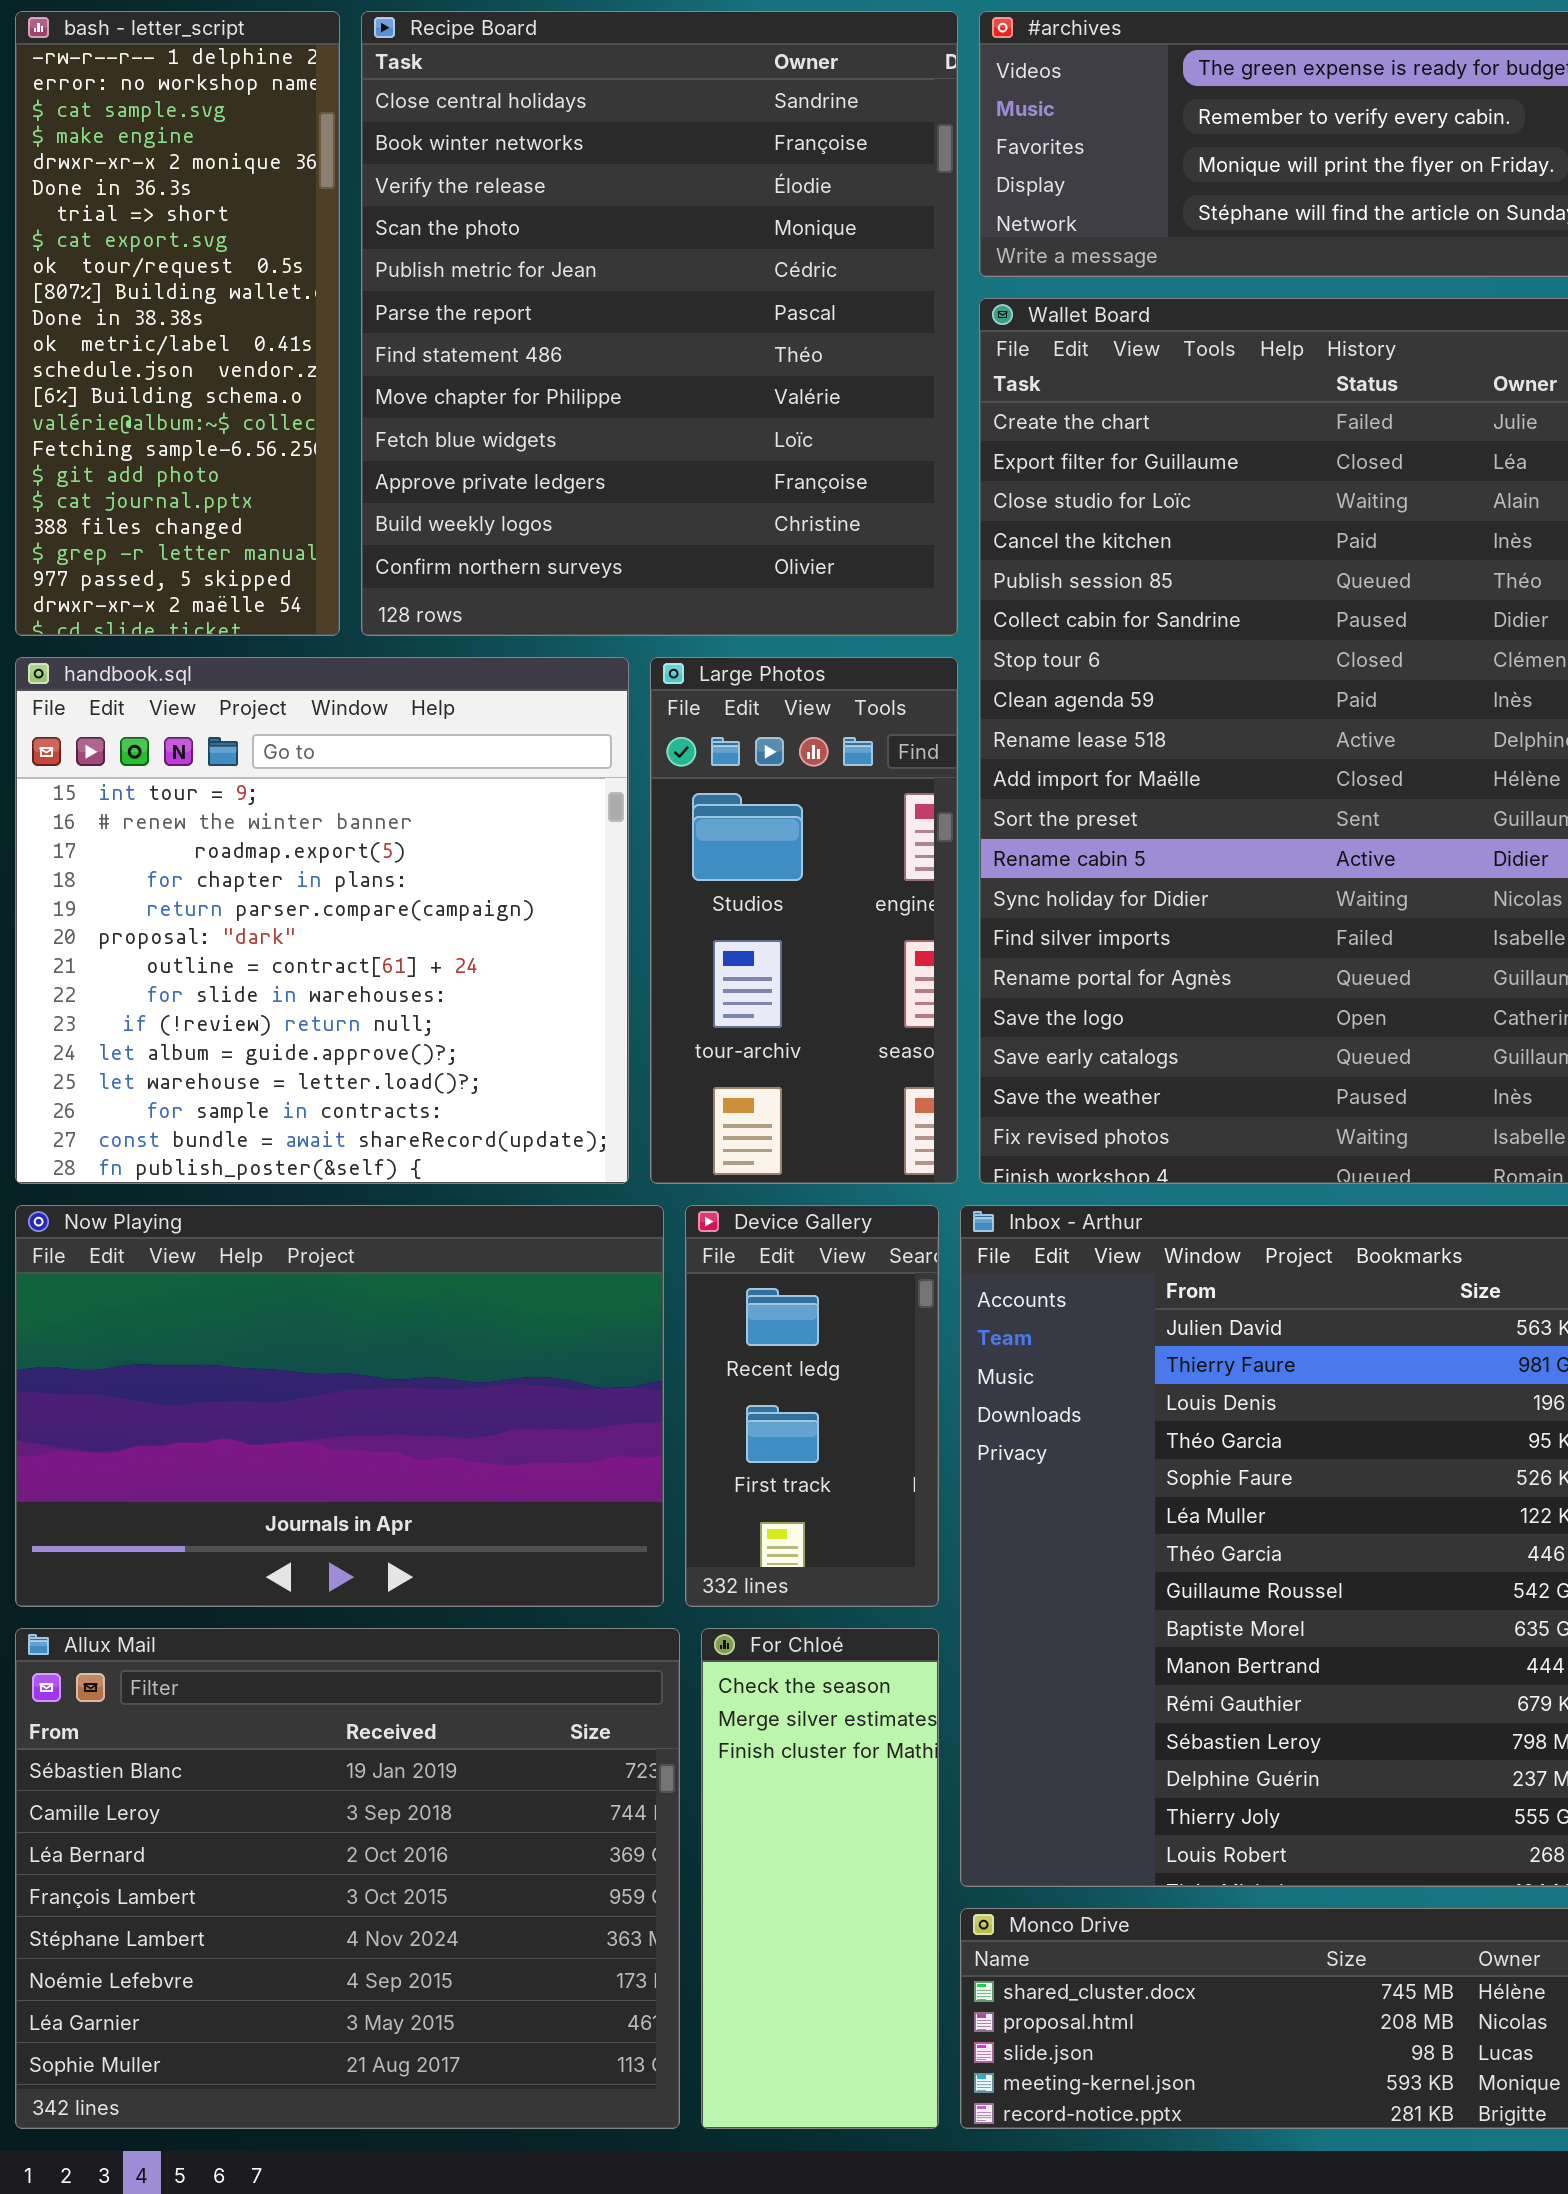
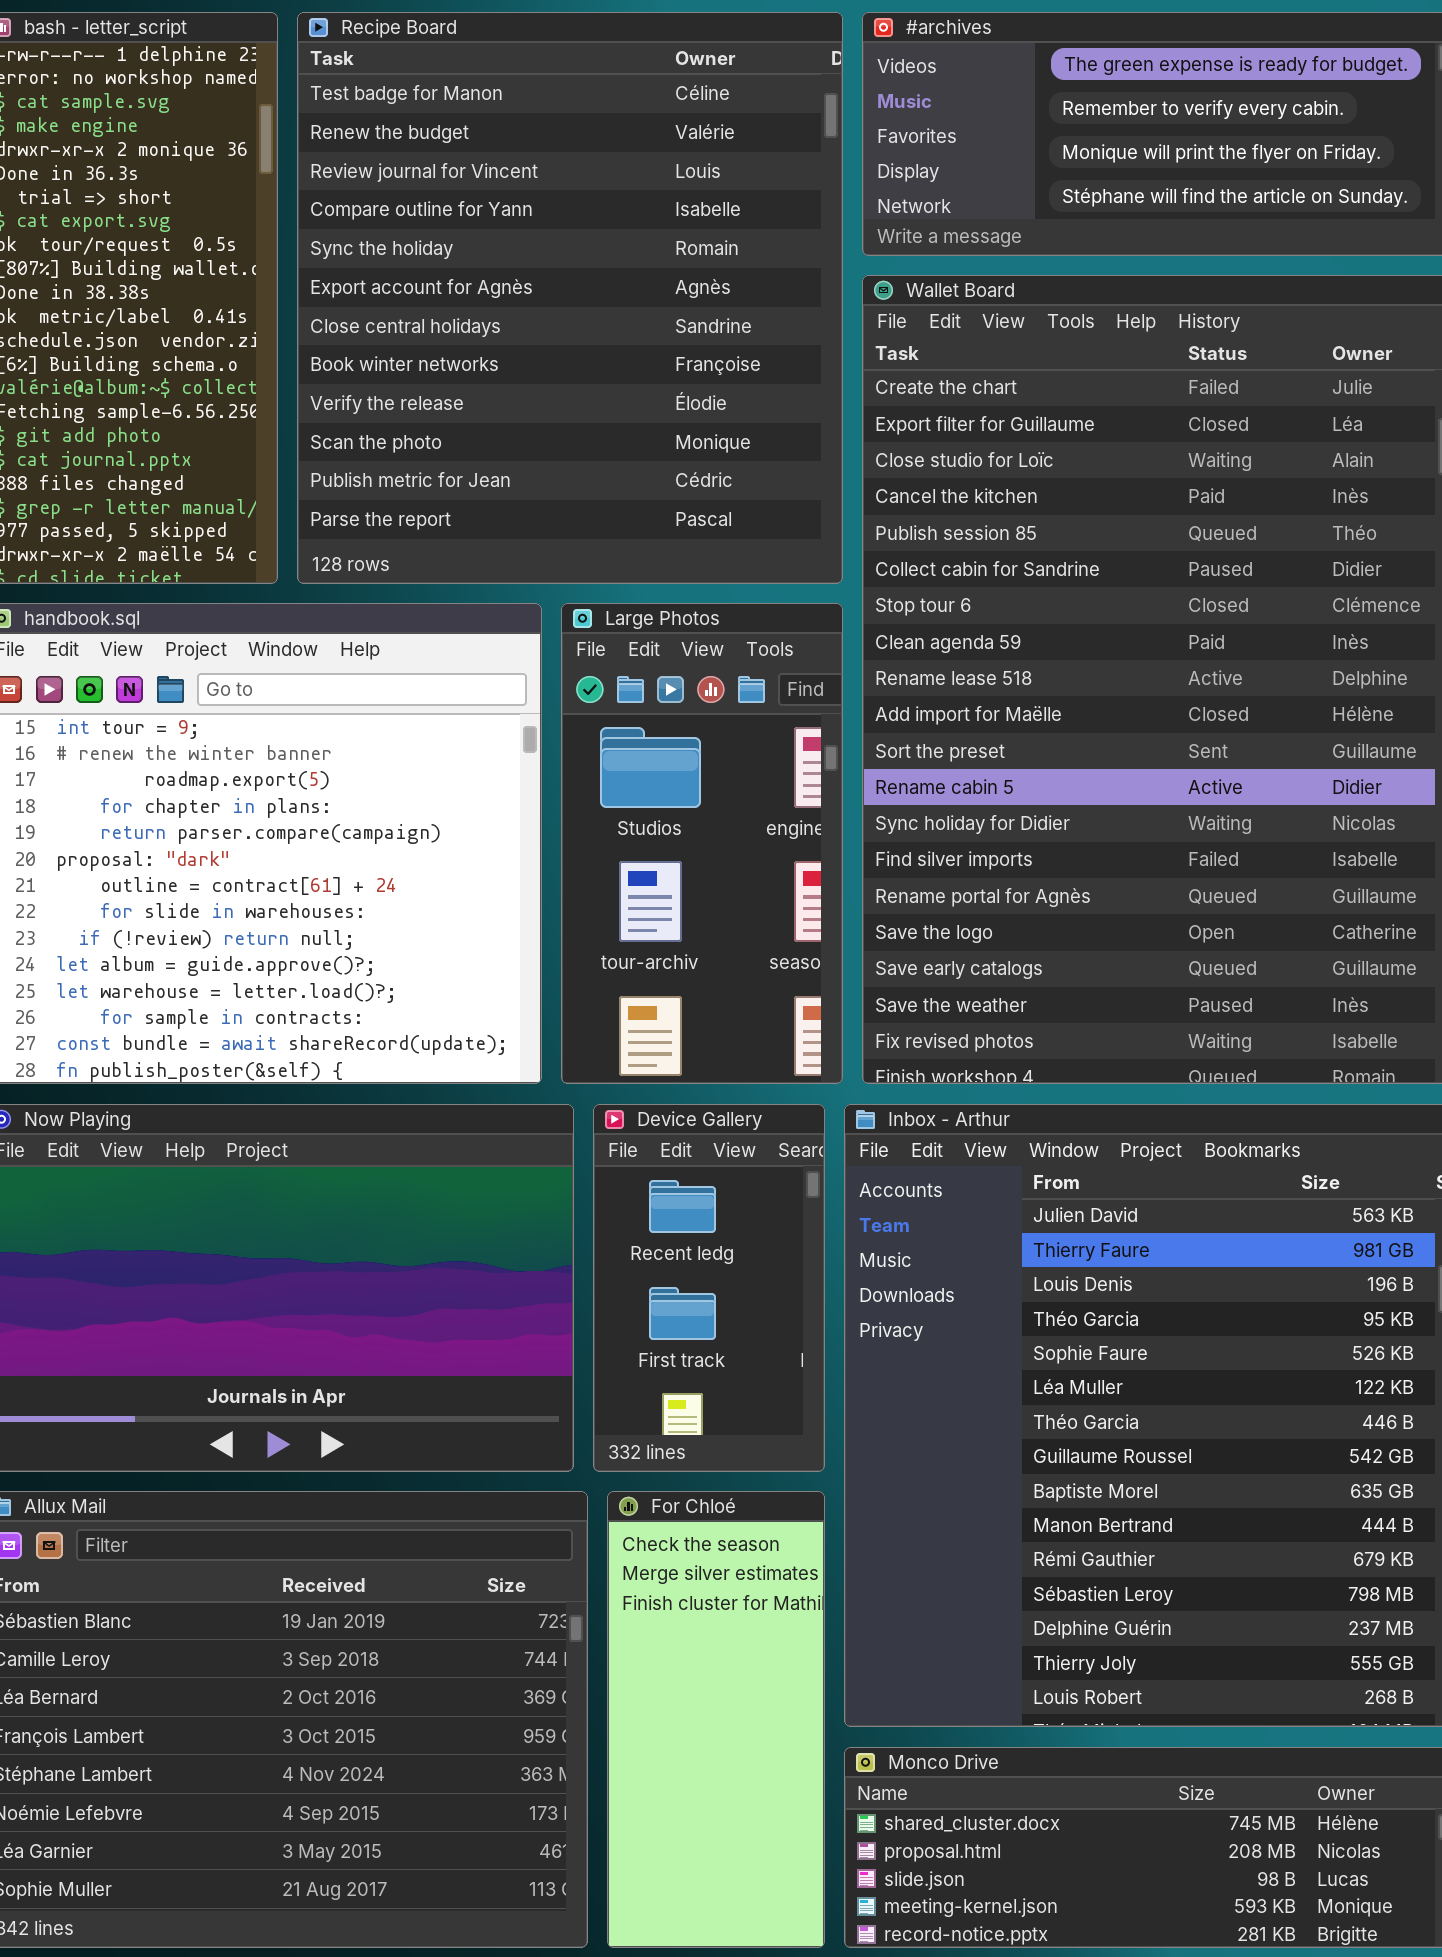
Recipe Board: [361,11,958,636] -> [297,12,843,584], scrolled up 6 rows

